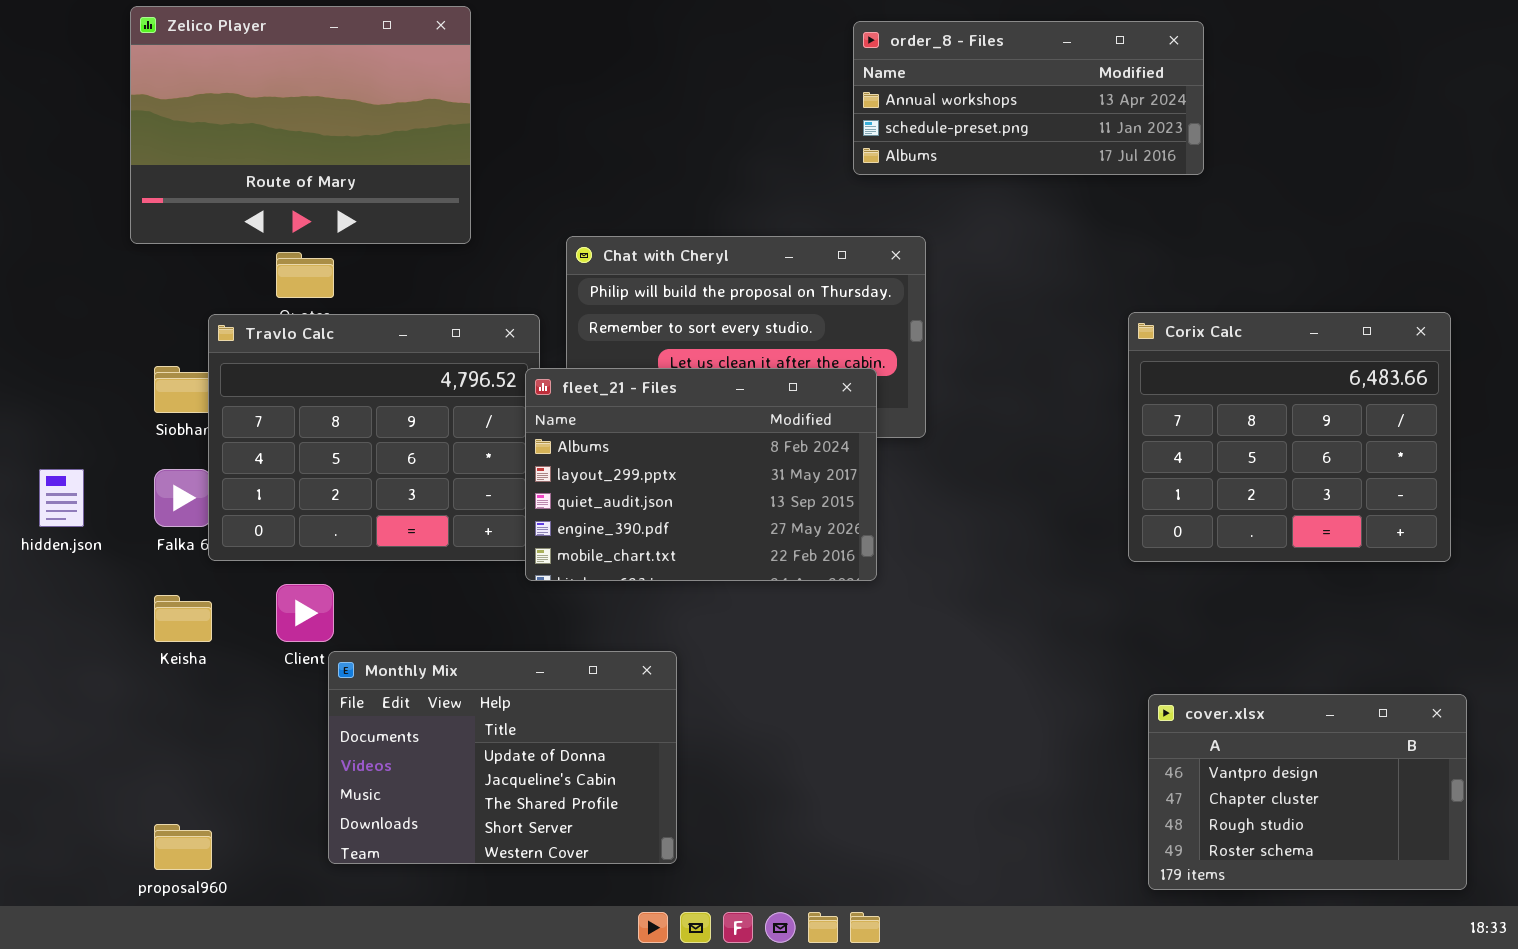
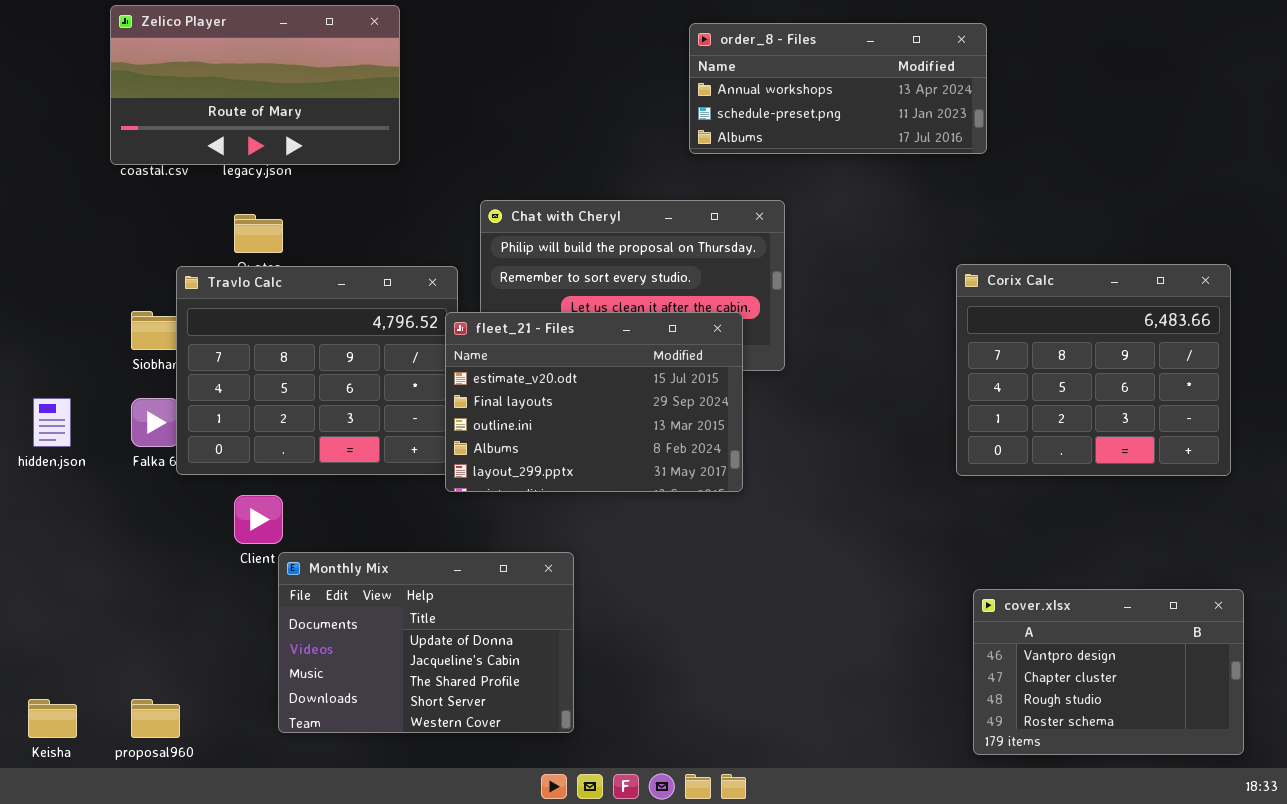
Zelico Player: [130,6,471,244] -> [110,5,400,165], resized
order_8 - Files: [853,21,1204,175] -> [689,23,987,154], moved
fleet_21 - Files: [525,368,877,581] -> [445,312,743,492], scrolled up 3 rows
Keisha: [154,595,212,642] -> [28,699,77,738], moved

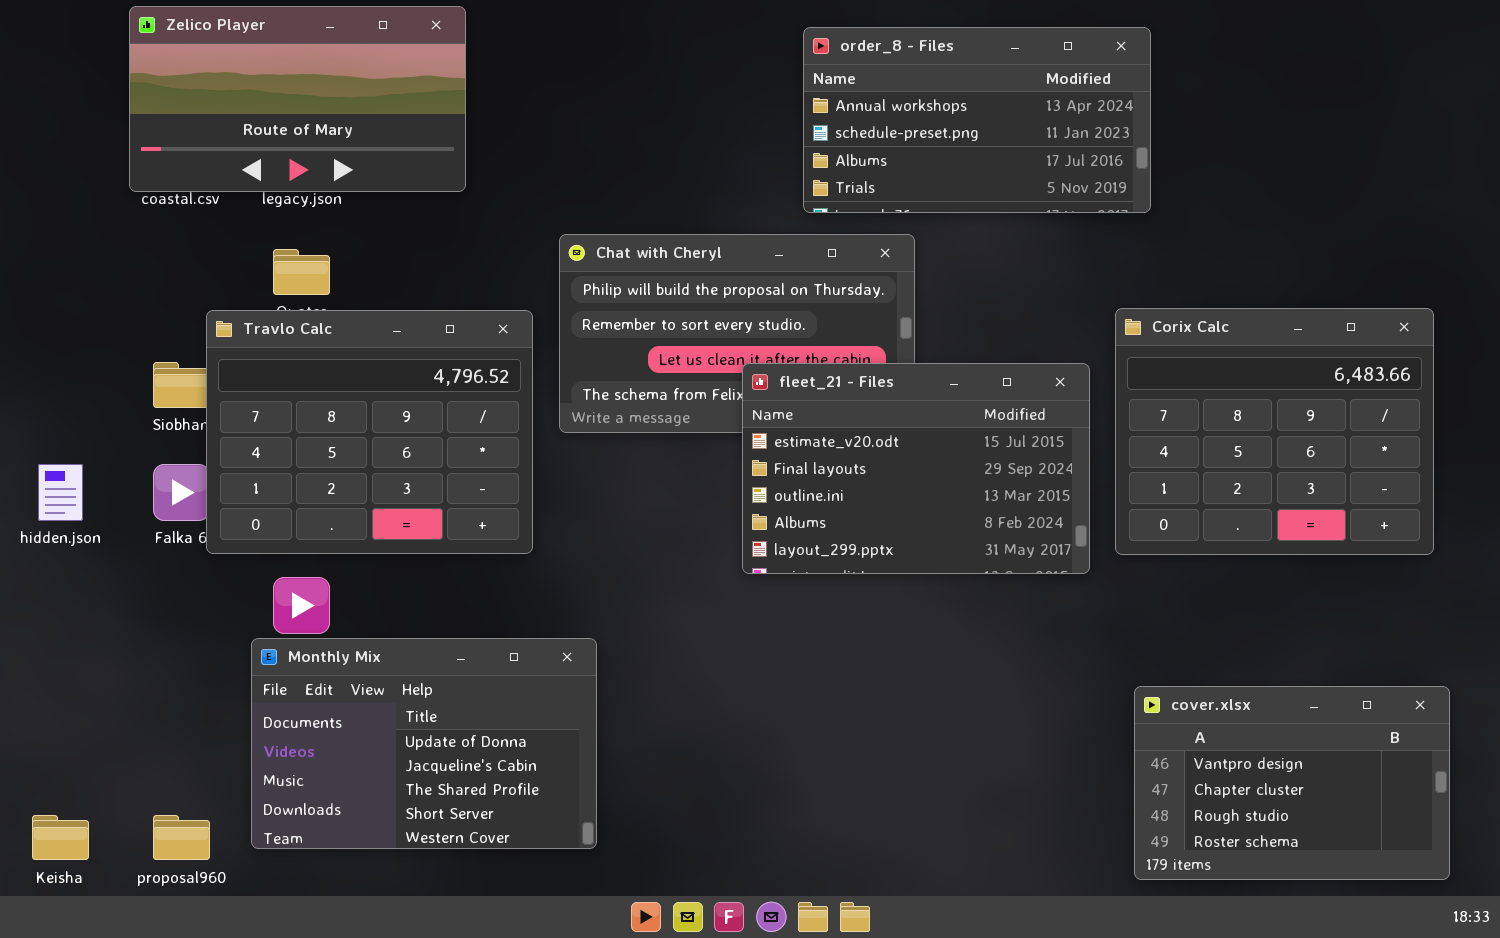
order_8 - Files: [689,23,987,154] -> [803,27,1151,213], resized
fleet_21 - Files: [445,312,743,492] -> [742,363,1090,574], moved
Monthly Mix: [278,552,574,733] -> [251,638,597,849], moved

